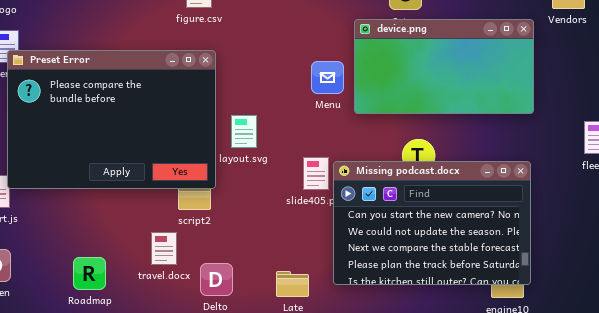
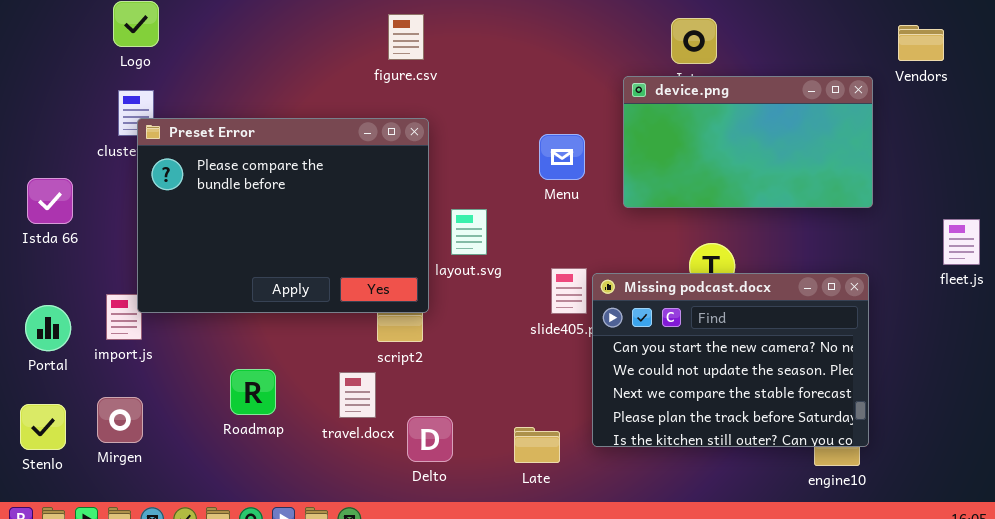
Menu: [311,61,344,94] -> [539,134,585,180], moved
Roadmap: [73,257,106,290] -> [230,369,276,415], moved

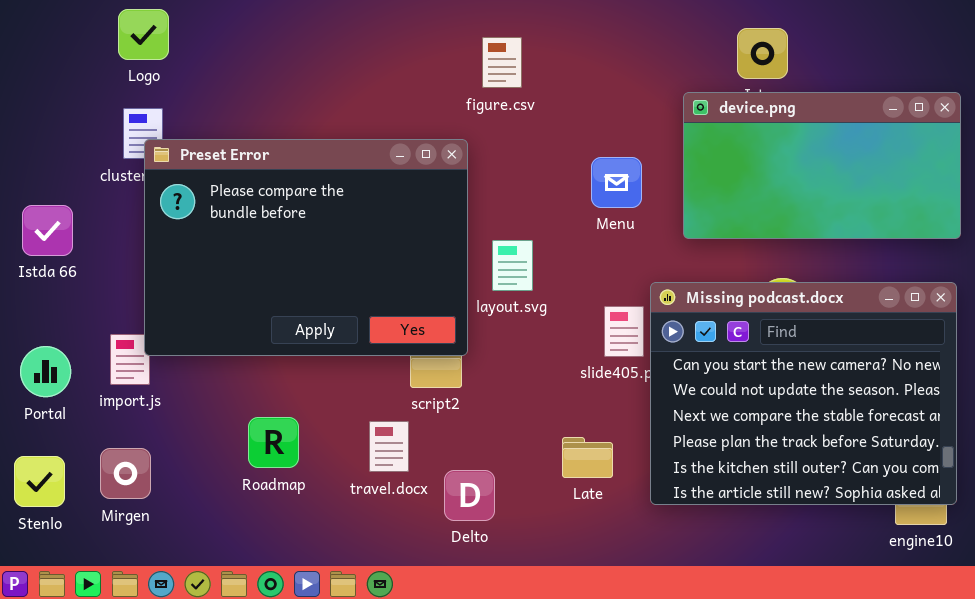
figure.csv: [388,14,424,60] -> [482,37,522,88], moved
Missing podcast.docx: [592,273,869,447] -> [650,282,957,505], resized
Late: [514,427,560,463] -> [562,437,613,478], moved

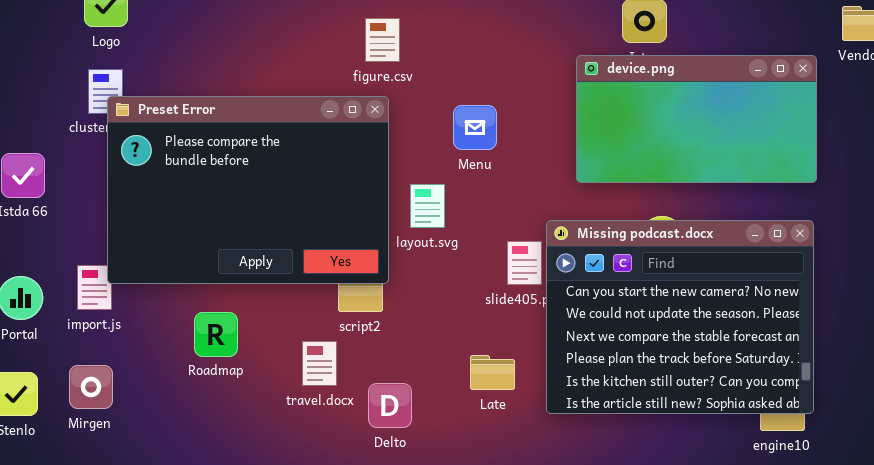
figure.csv: [482,37,522,88] -> [365,18,400,62], moved
Menu: [591,157,642,208] -> [453,105,497,150], moved
Roadmap: [248,417,299,468] -> [194,312,238,357], moved

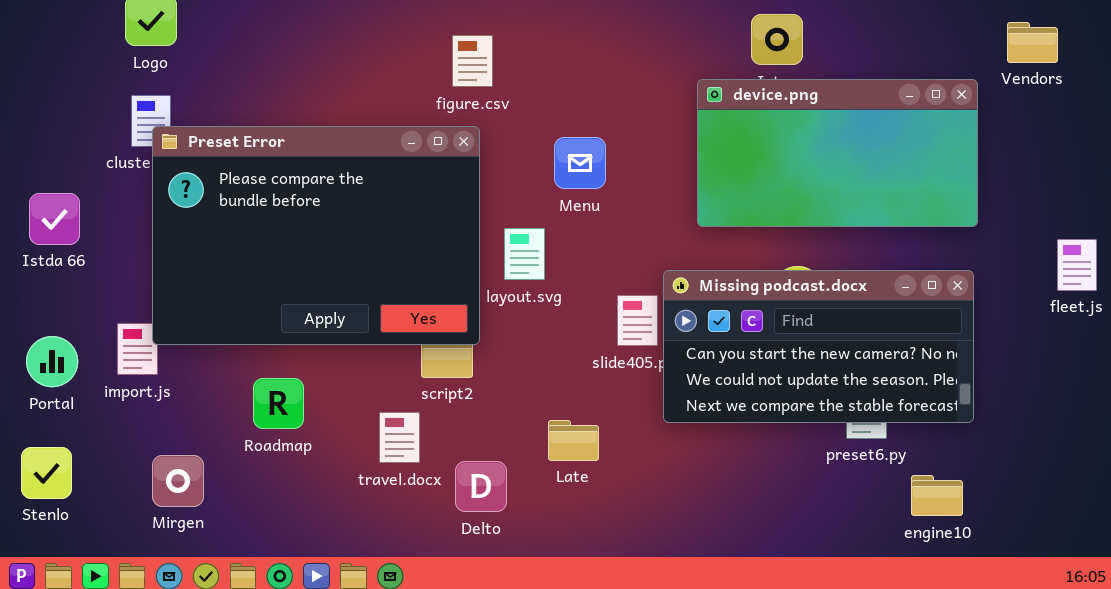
Missing podcast.docx: [546,220,814,414] -> [663,270,974,423], resized
Late: [470,355,515,390] -> [548,420,599,461], moved
Mirgen: [69,365,113,409] -> [152,455,204,507], moved

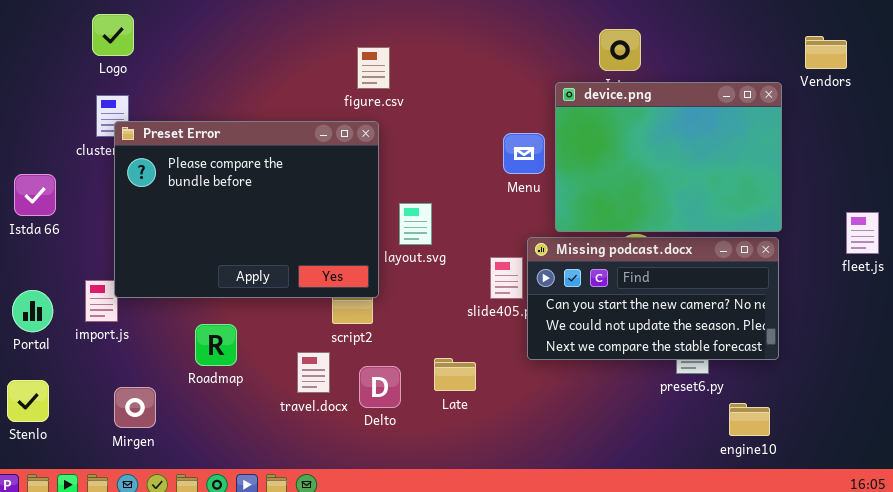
device.png: [697,79,978,227] -> [555,82,782,232], resized
Menu: [554,137,606,189] -> [503,133,545,174], moved
Delto: [455,461,507,512] -> [359,366,401,408], moved

